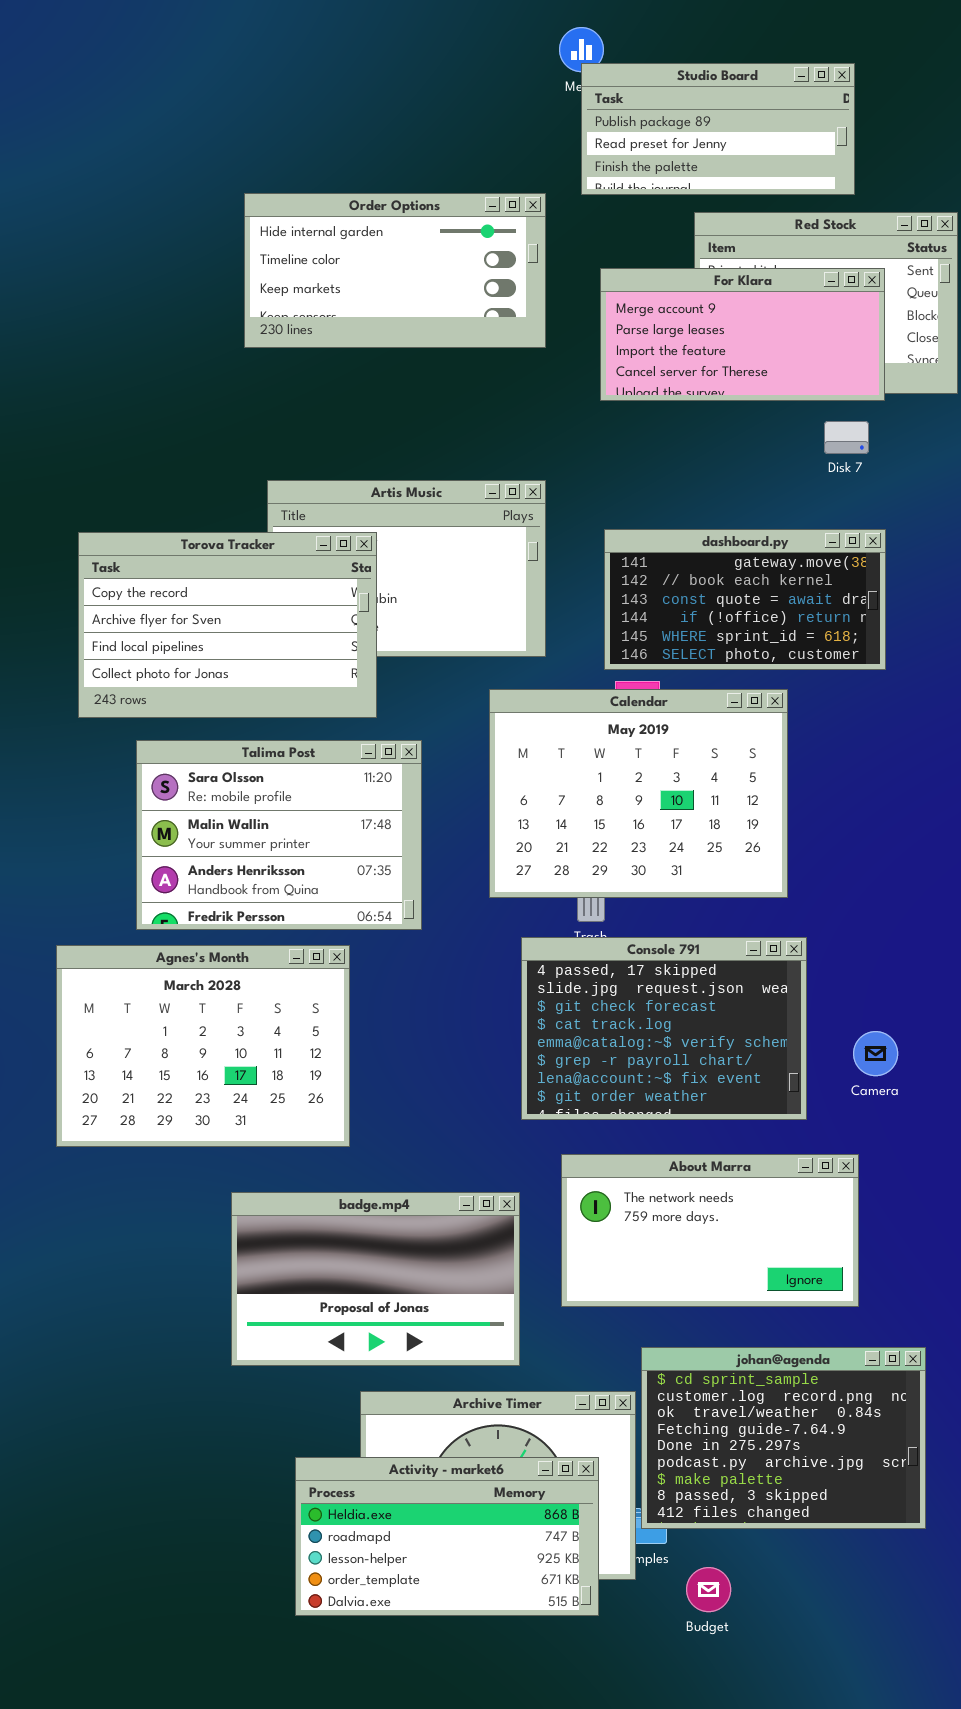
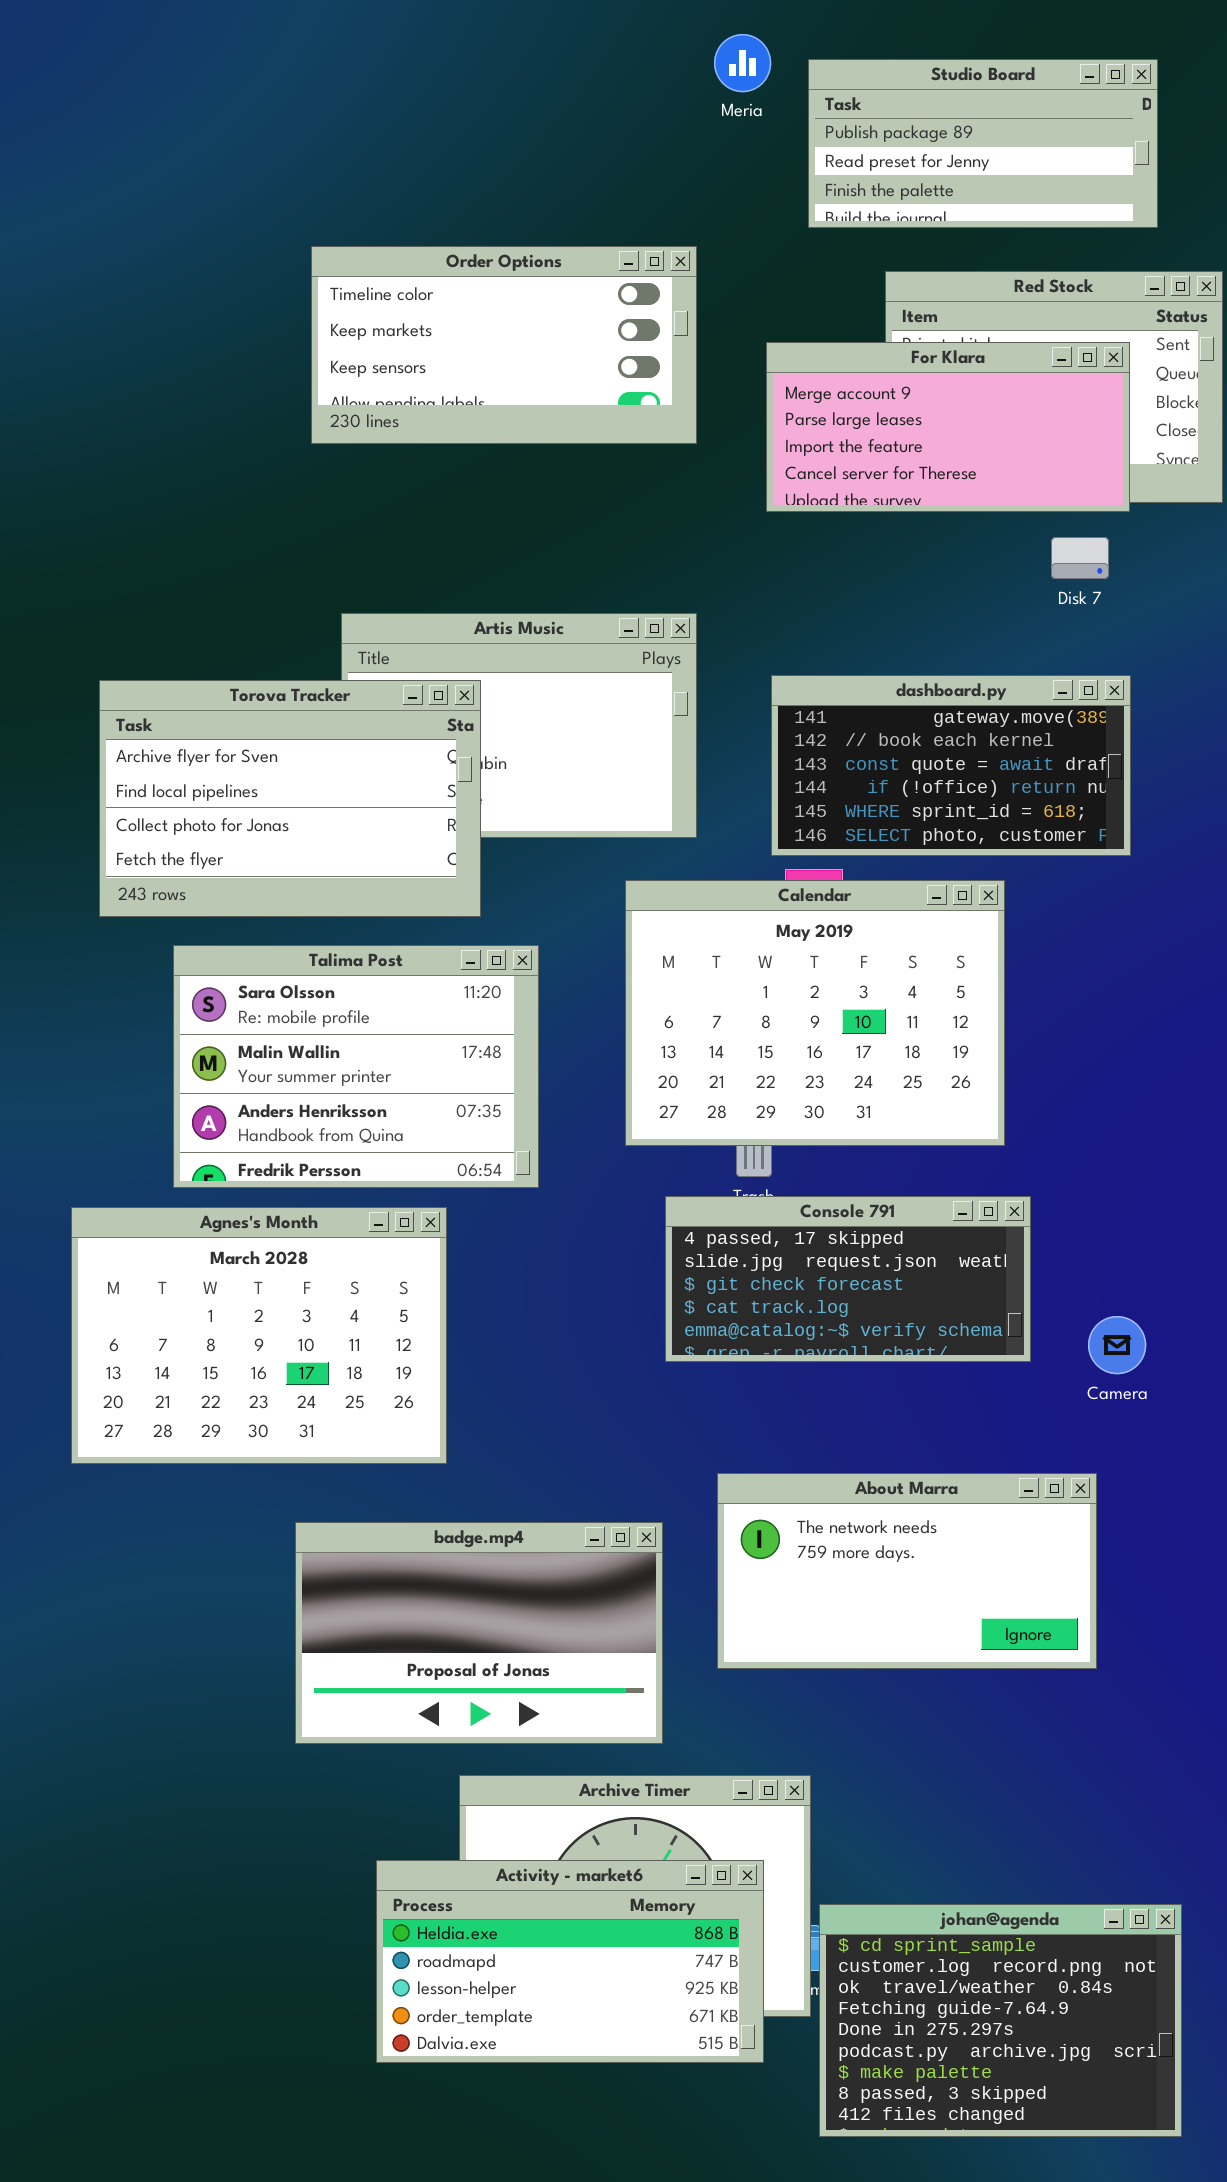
Studio Board: [581,63,855,195] -> [808,59,1158,228], moved
Order Options: [244,193,546,348] -> [311,246,697,444], scrolled down 1 row
Torova Tracker: [78,532,377,718] -> [99,680,481,917], scrolled down 1 row
Console 791: [521,937,807,1120] -> [665,1196,1031,1362], resized
johan@agenda: [641,1347,926,1529] -> [819,1904,1182,2137], moved

